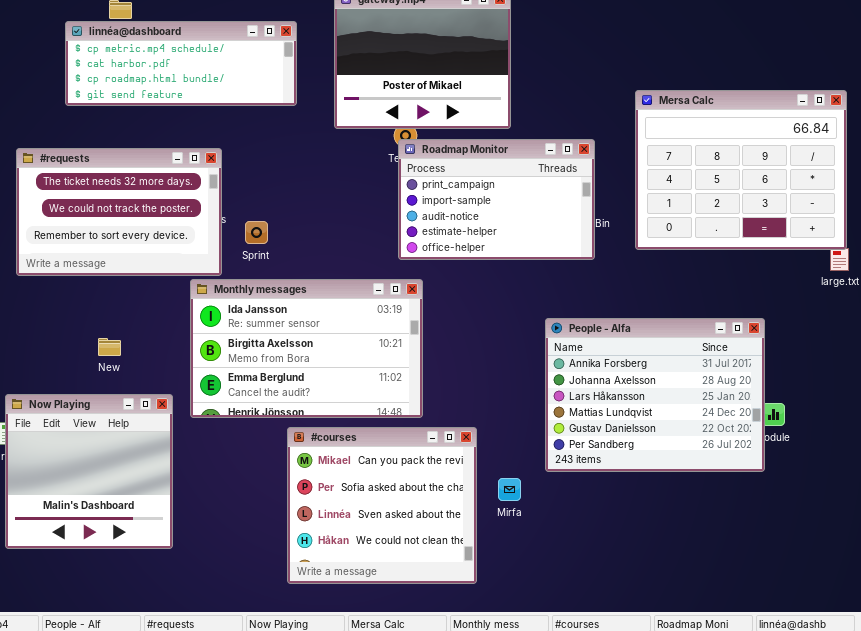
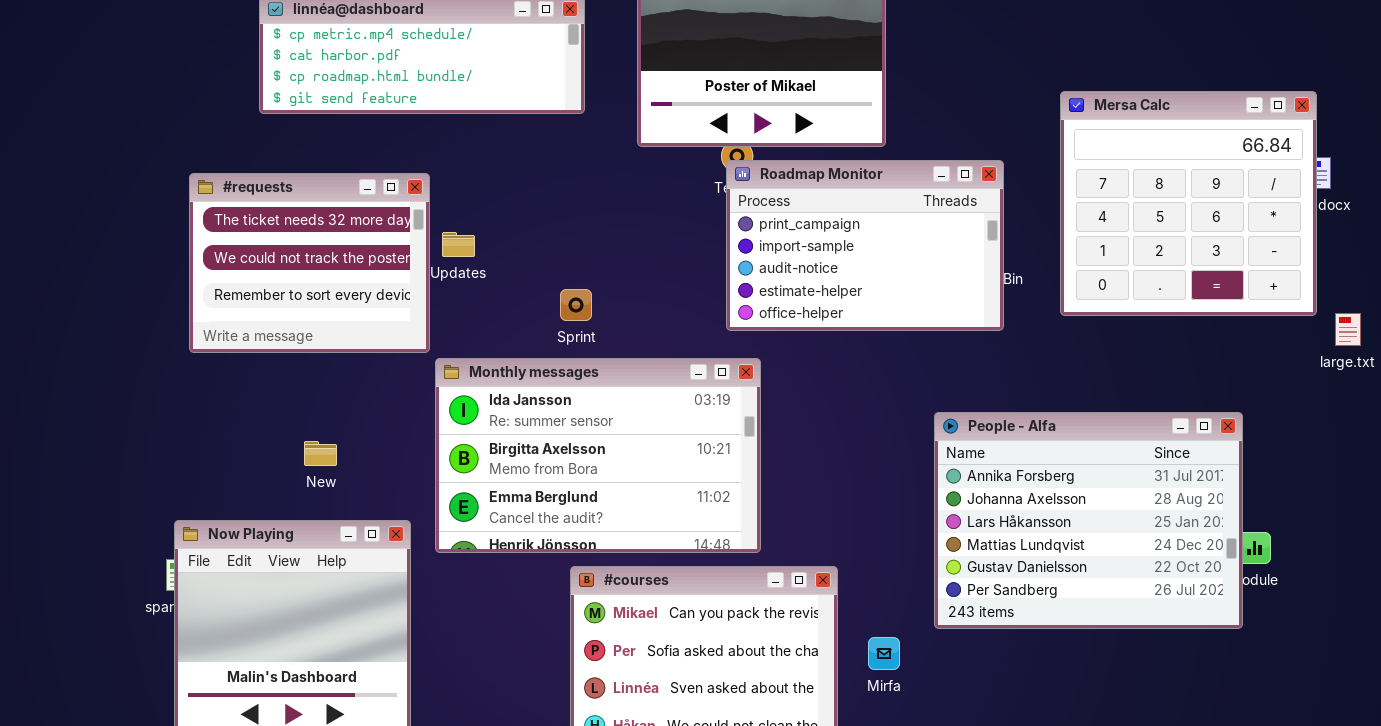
Mersa Calc: [635,90,847,250] -> [1060,91,1317,316], resized
#requests: [16,148,222,276] -> [189,173,430,353], resized
Sprint: [245,221,268,244] -> [560,289,592,321], moved

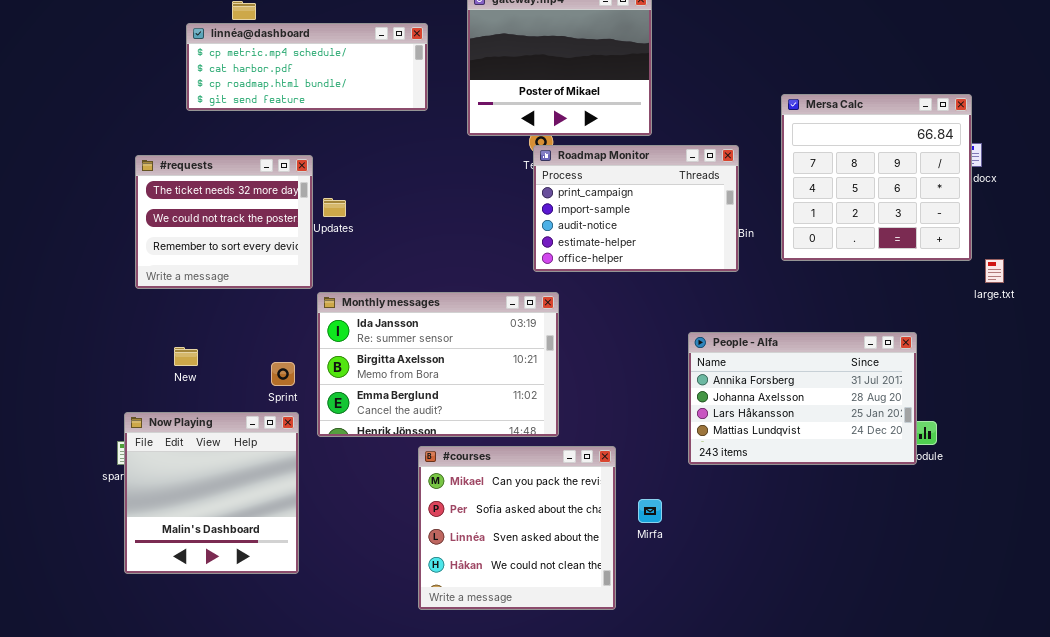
Sprint: [560,289,592,321] -> [271,362,295,386], moved
People - Alfa: [934,412,1243,629] -> [688,332,917,465], resized
New: [304,441,337,466] -> [174,347,198,366], moved

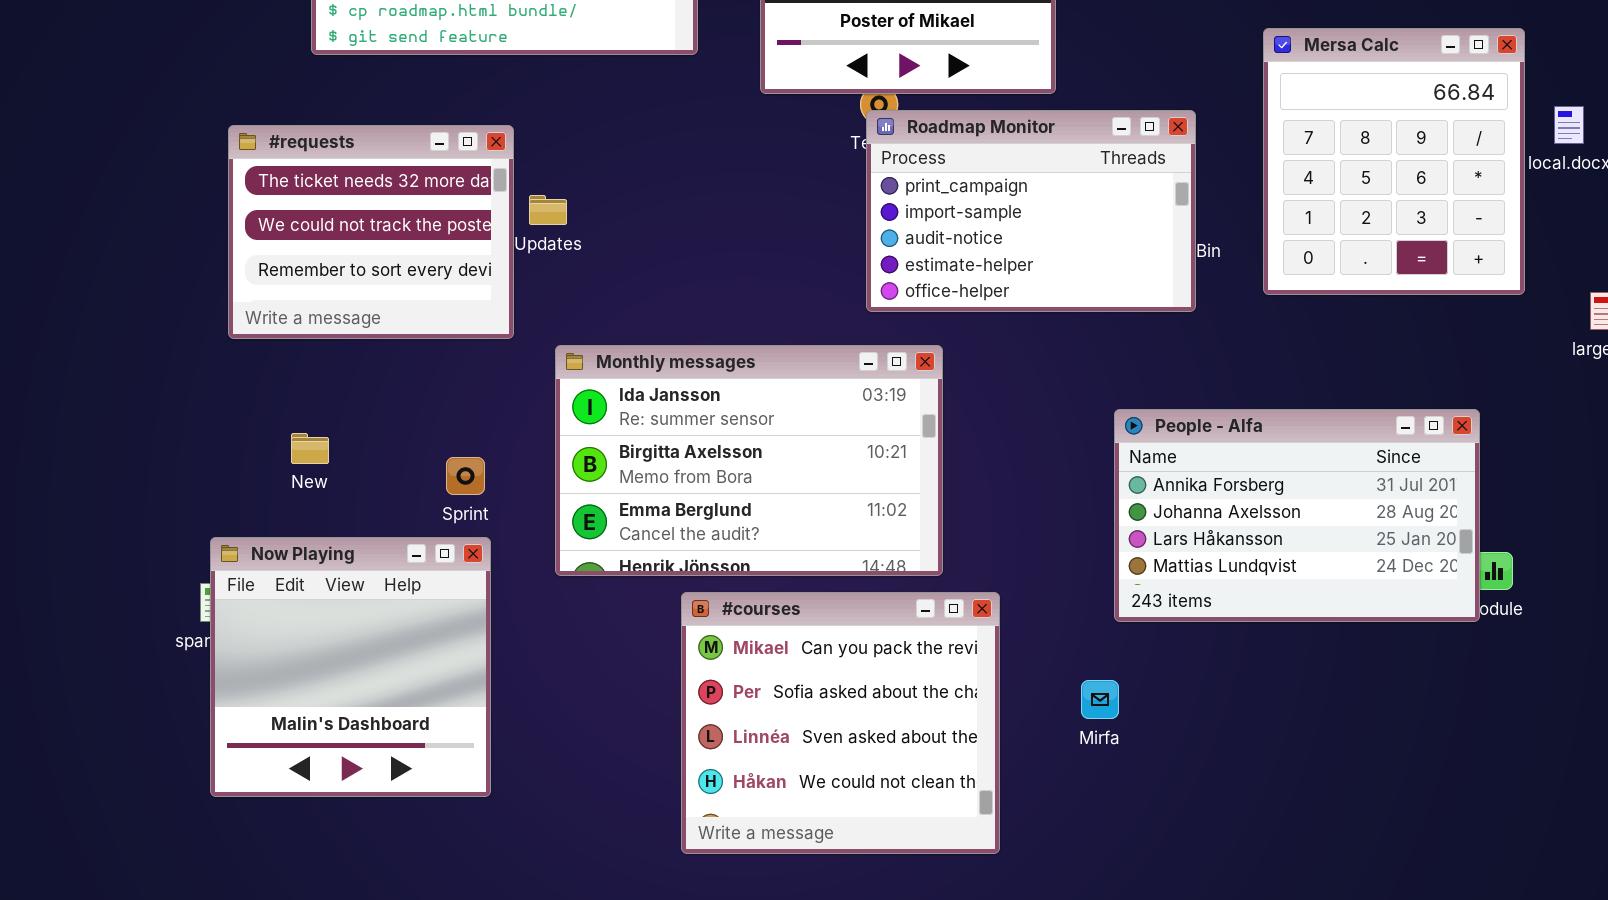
Mersa Calc: [781,94,972,261] -> [1263,28,1525,295], resized
Monthly messages: [317,292,559,437] -> [555,345,943,576], moved
Mirfa: [638,499,662,523] -> [1081,680,1119,719], moved

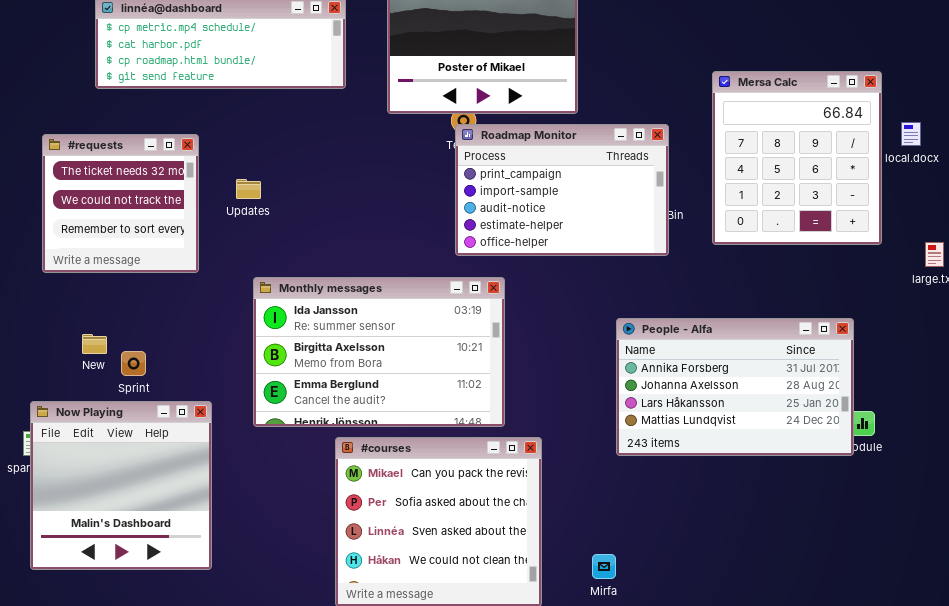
#requests: [228,125,514,339] -> [42,134,199,273], resized
Sprint: [446,457,485,495] -> [121,351,146,376], moved
Mirfa: [1081,680,1119,719] -> [592,554,616,579], moved

